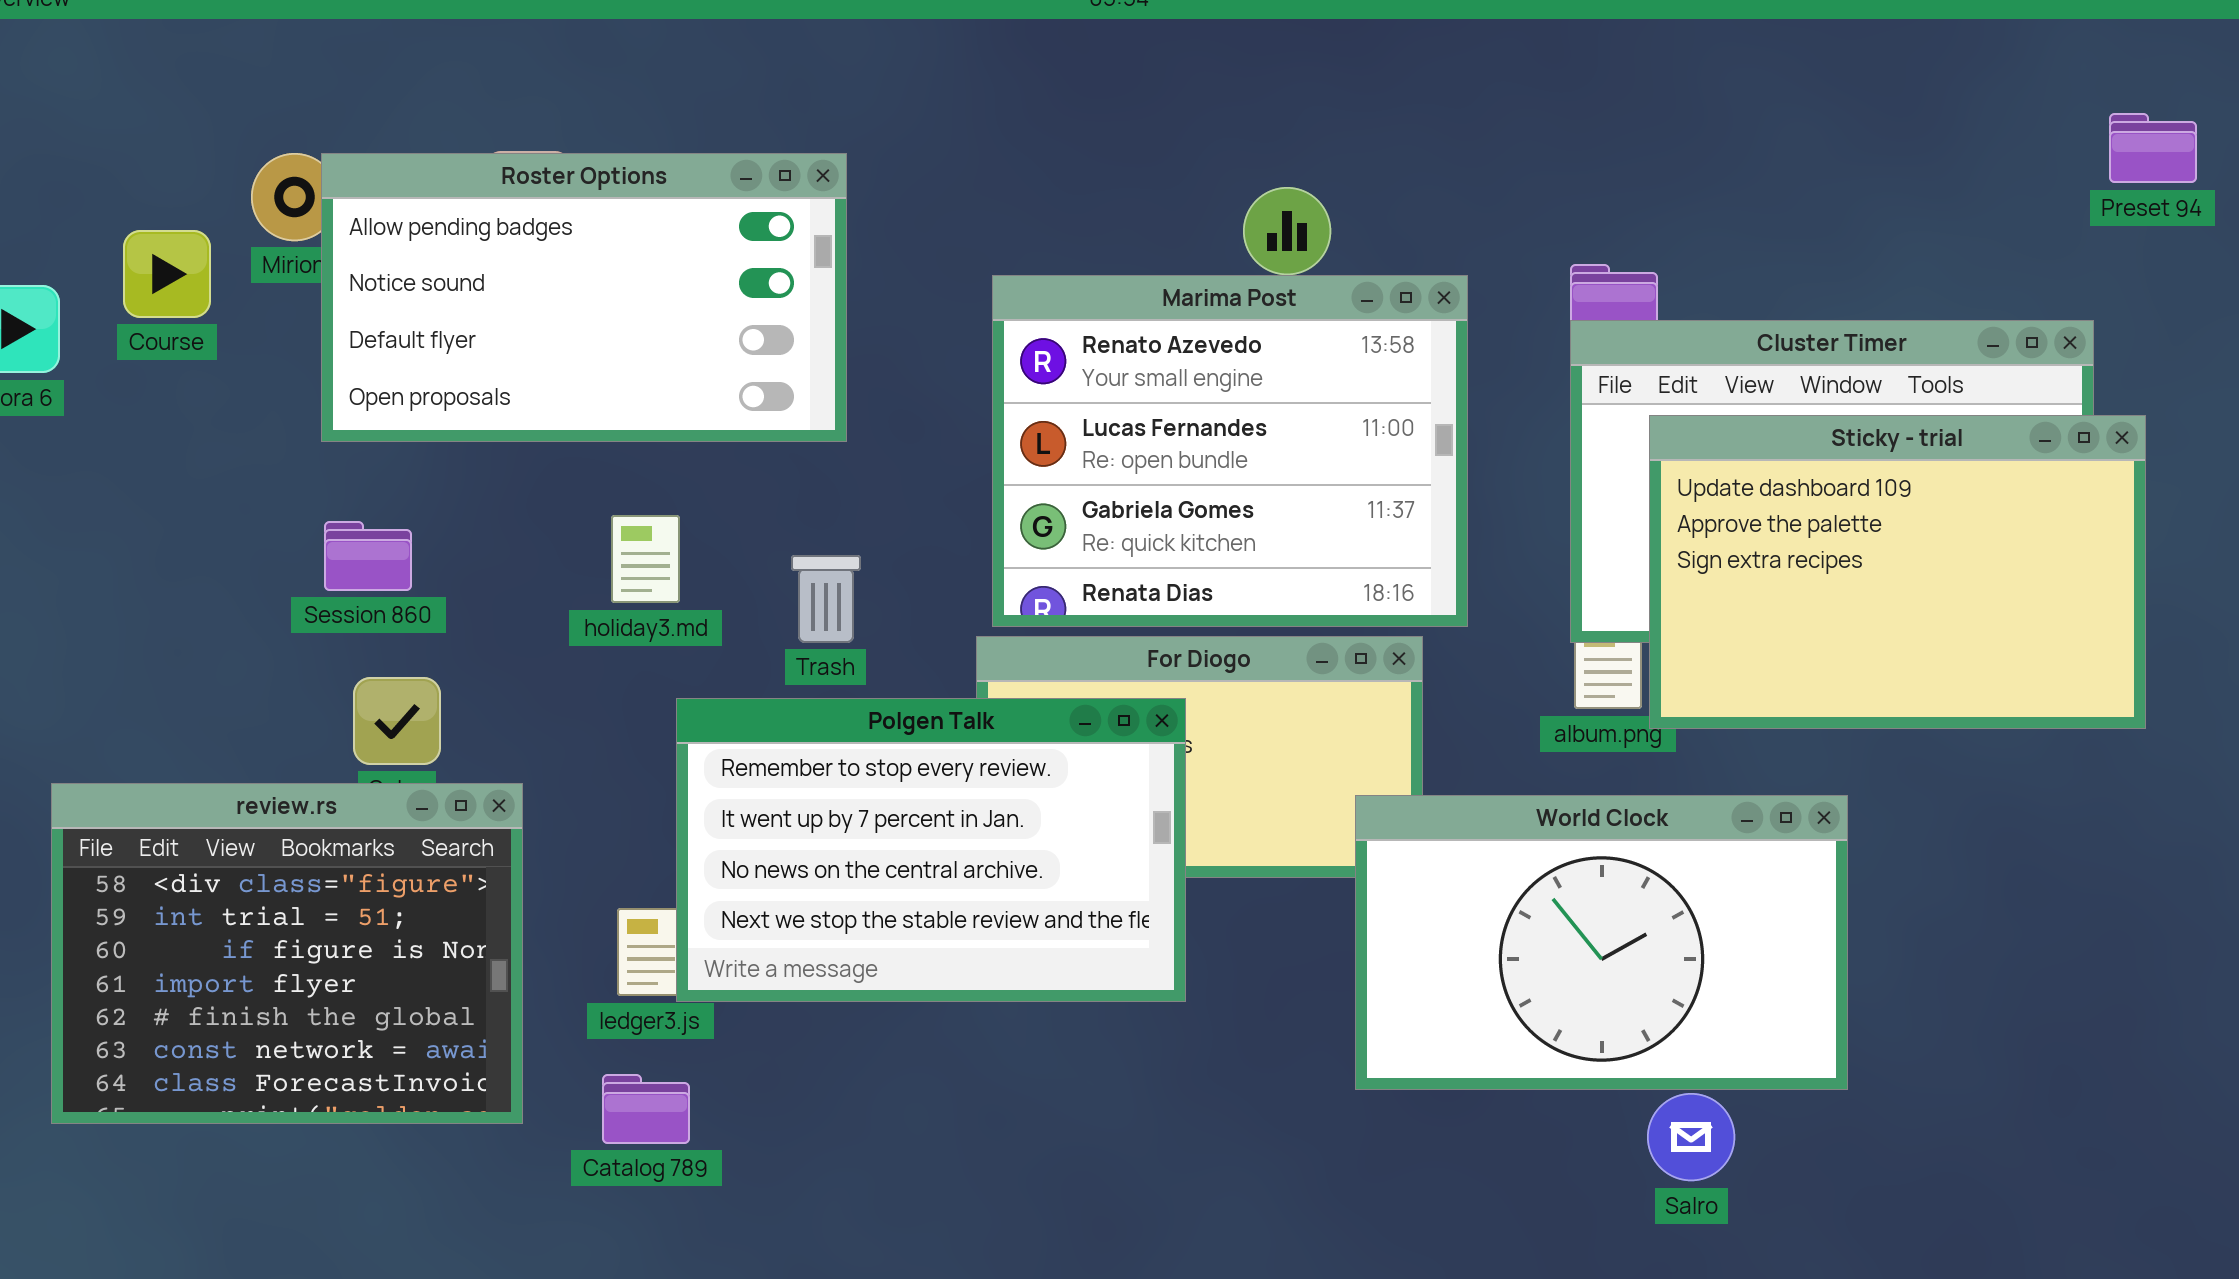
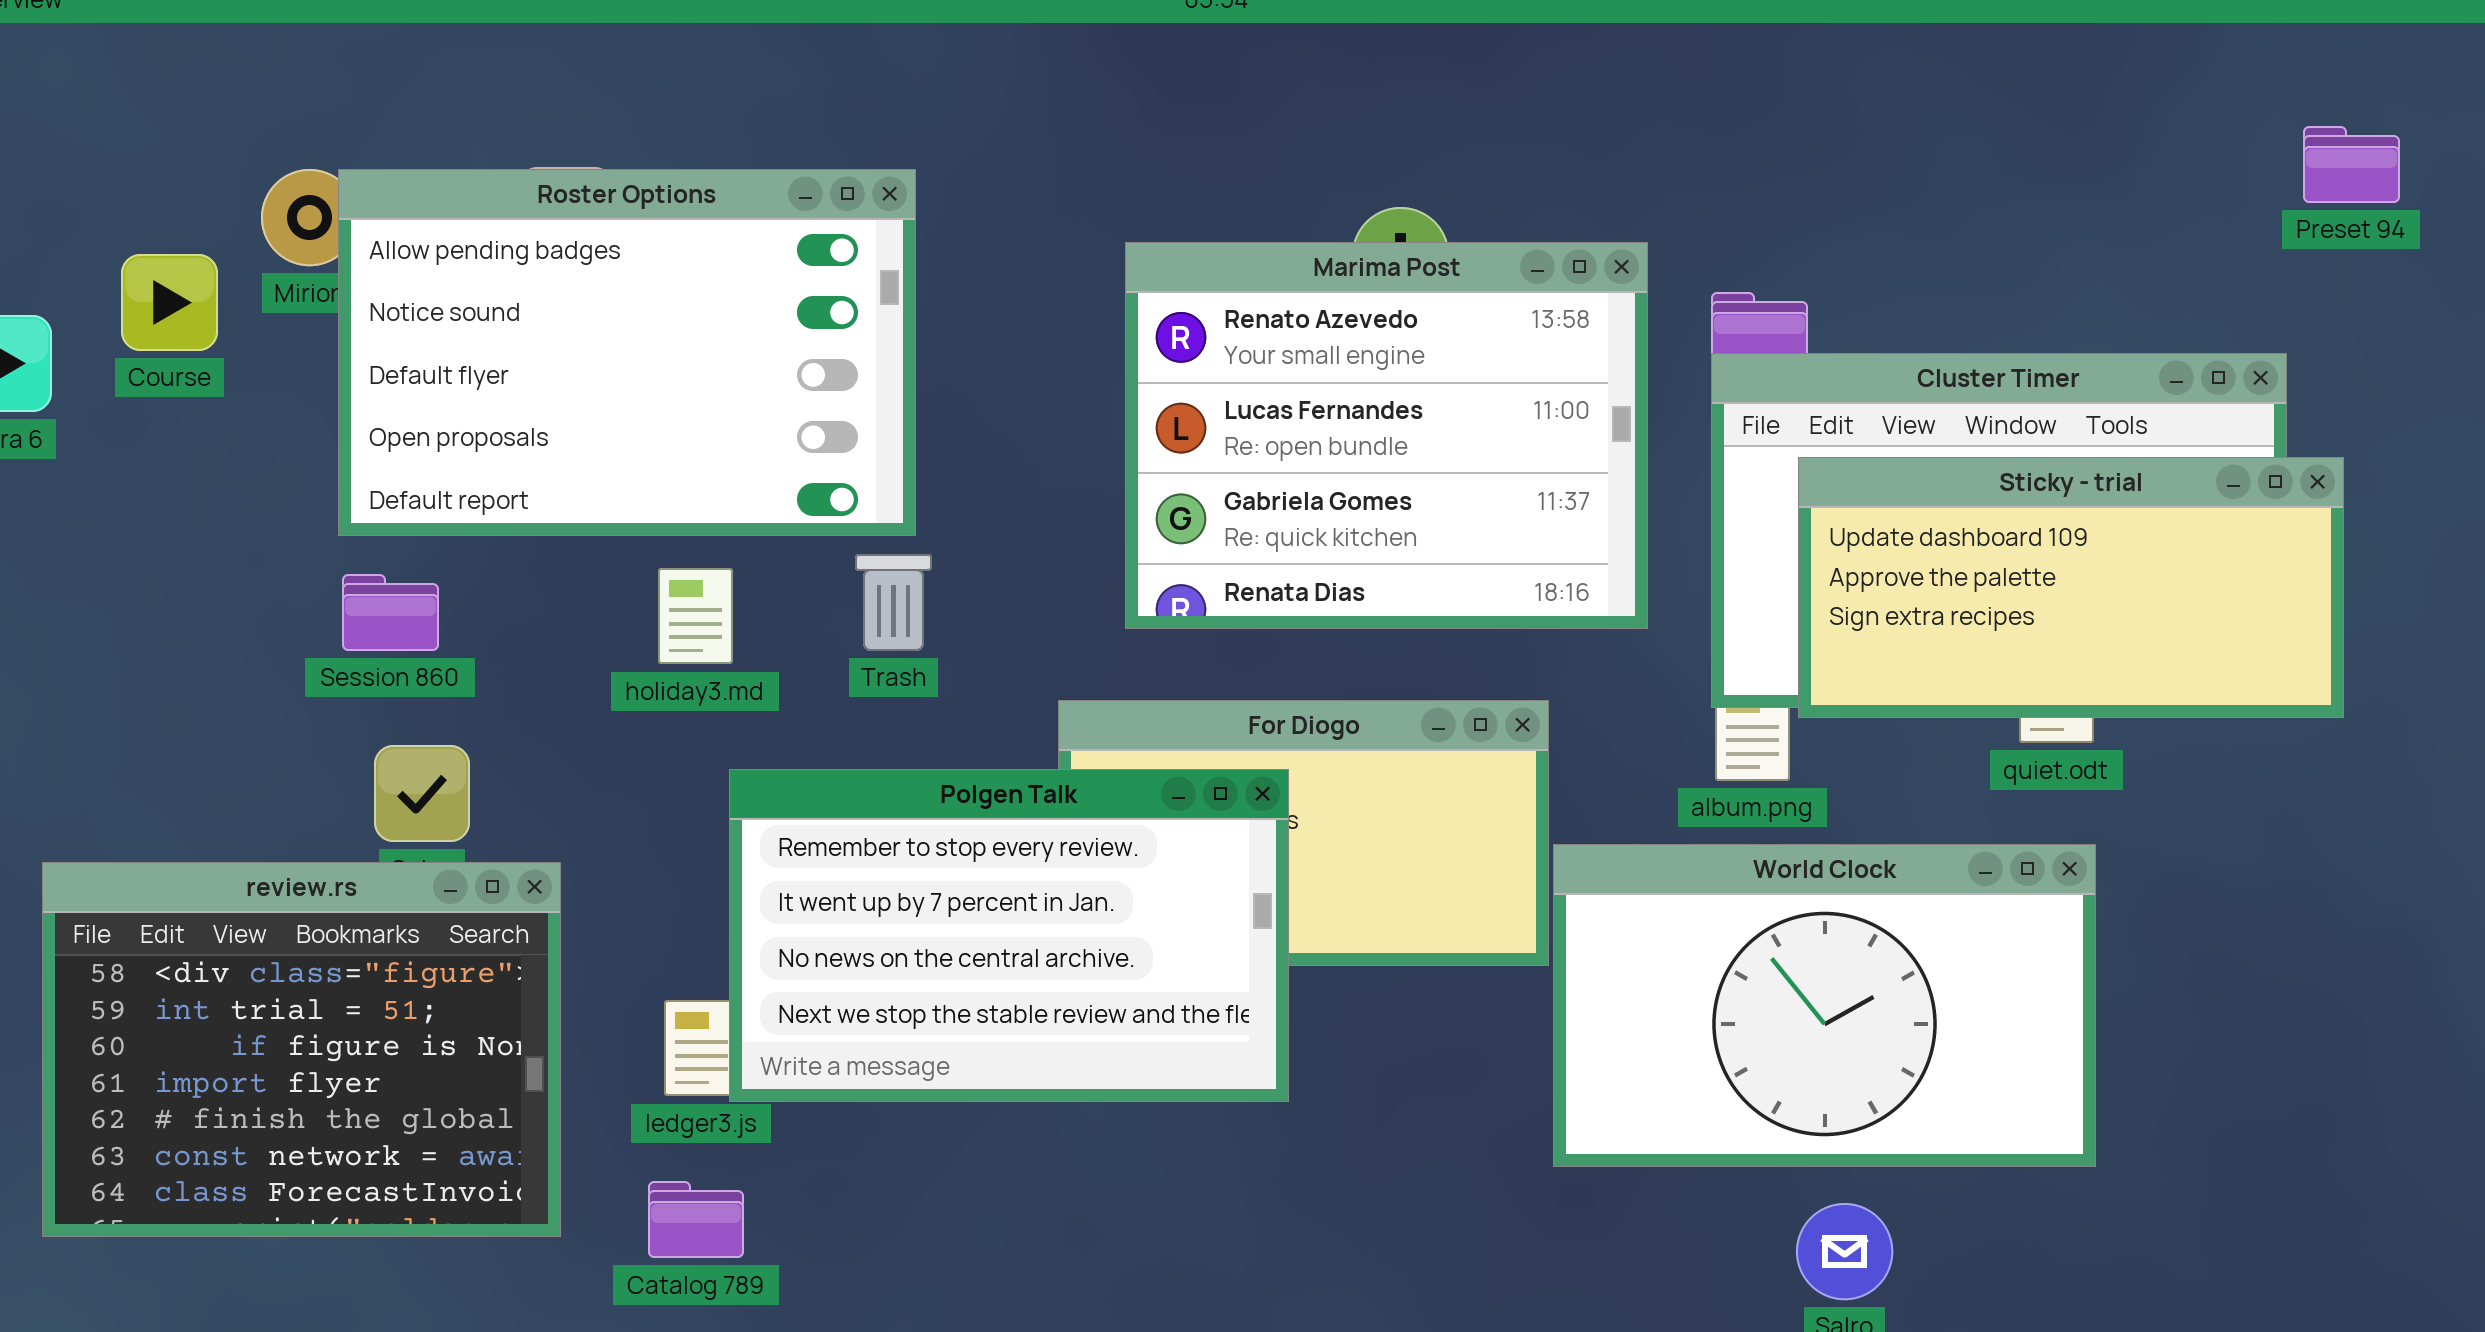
Roster Options: [321,153,847,442] -> [338,169,916,536], resized
Marima Post: [992,275,1468,627] -> [1125,242,1648,629], moved
Sticky - trial: [1649,415,2146,729] -> [1798,457,2344,718], resized
Trash: [791,555,861,643] -> [855,554,932,651], moved
World Clock: [1355,795,1848,1090] -> [1553,844,2096,1167], moved

